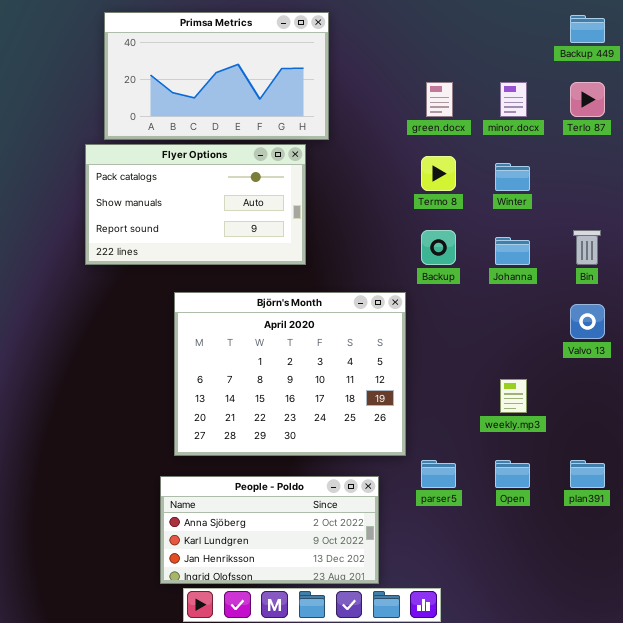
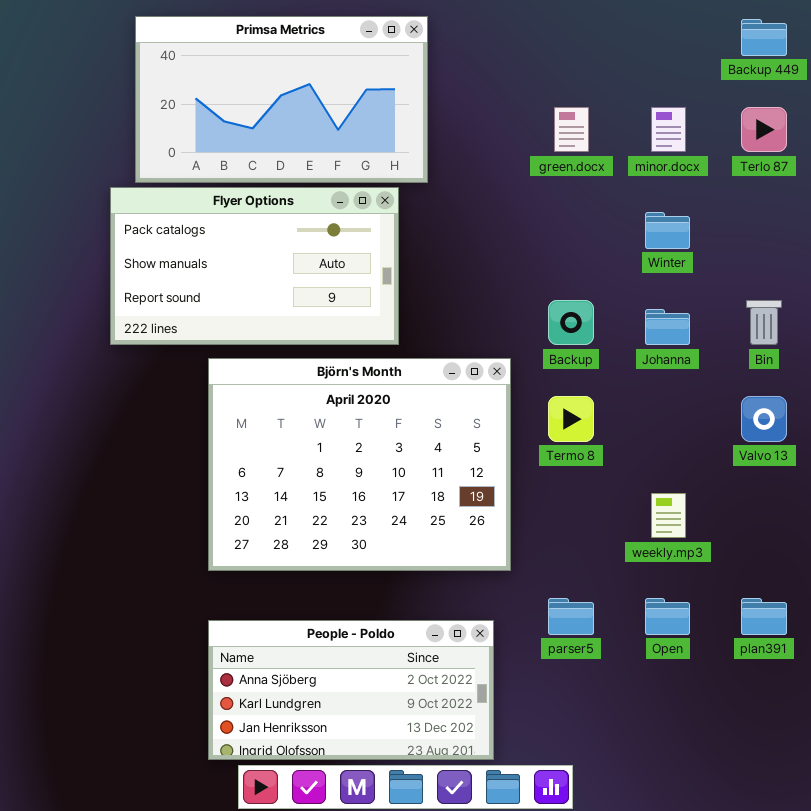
Termo 8: [421,156,456,191] -> [548,396,594,442], moved
Björn's Month: [174,292,406,456] -> [208,358,511,571], moved

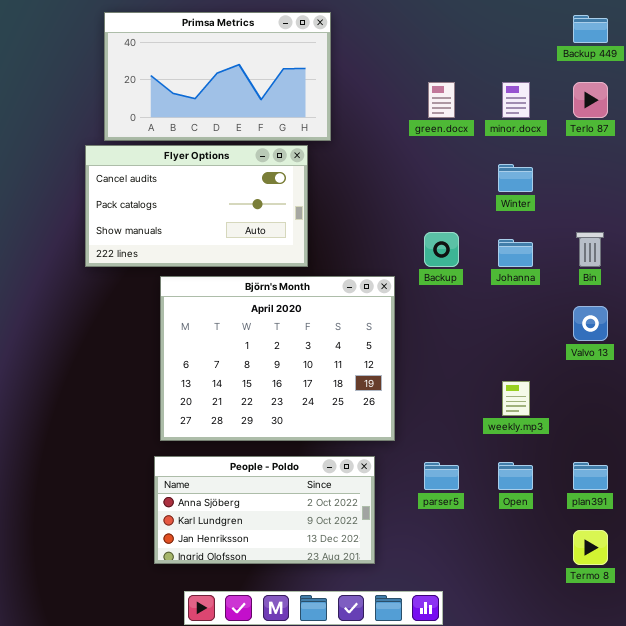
Flyer Options: [110,187,399,345] -> [85,145,308,267], scrolled up 1 row
Termo 8: [548,396,594,442] -> [573,530,608,565], moved
People - Poldo: [208,620,494,760] -> [154,456,375,564], moved

